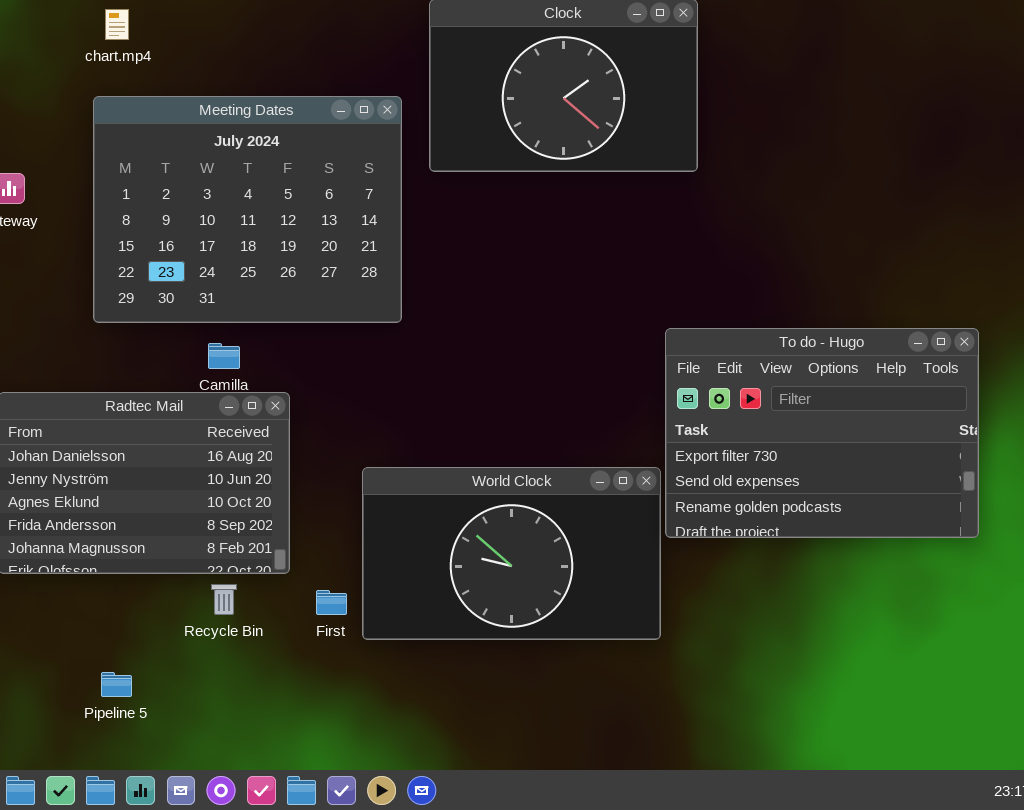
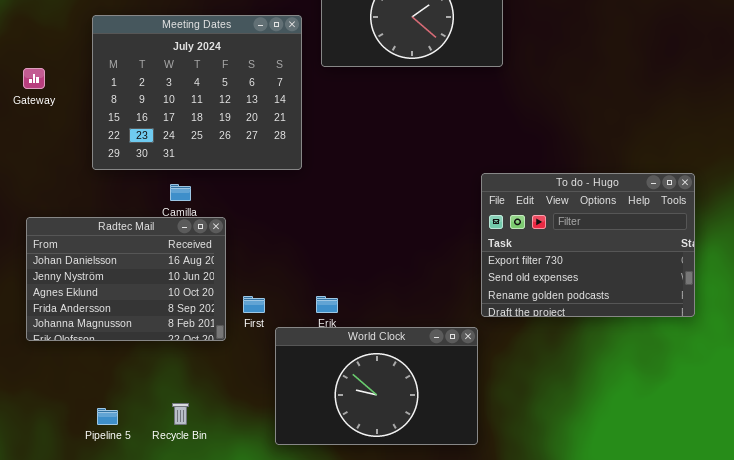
World Clock: [362,467,661,640] -> [275,327,478,445], moved
Recycle Bin: [211,584,237,615] -> [172,403,189,425], moved
First: [316,590,347,615] -> [243,296,265,313], moved

